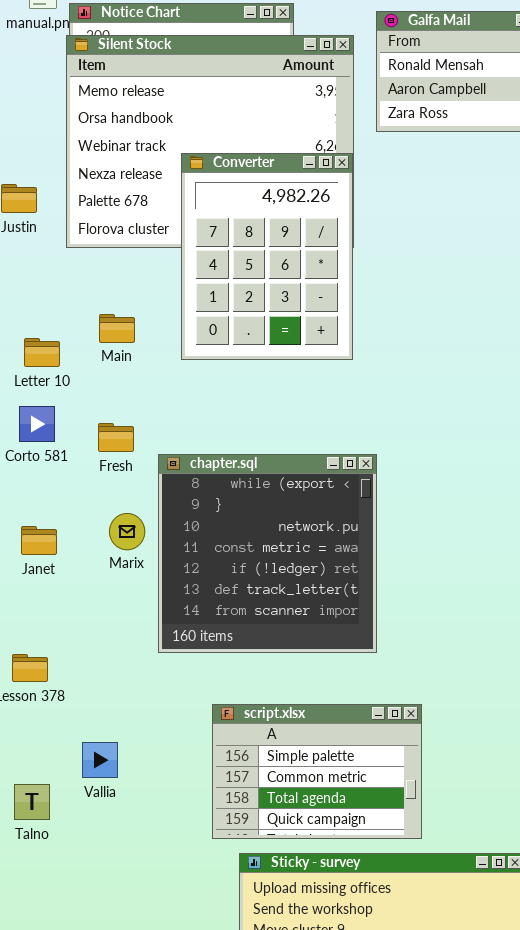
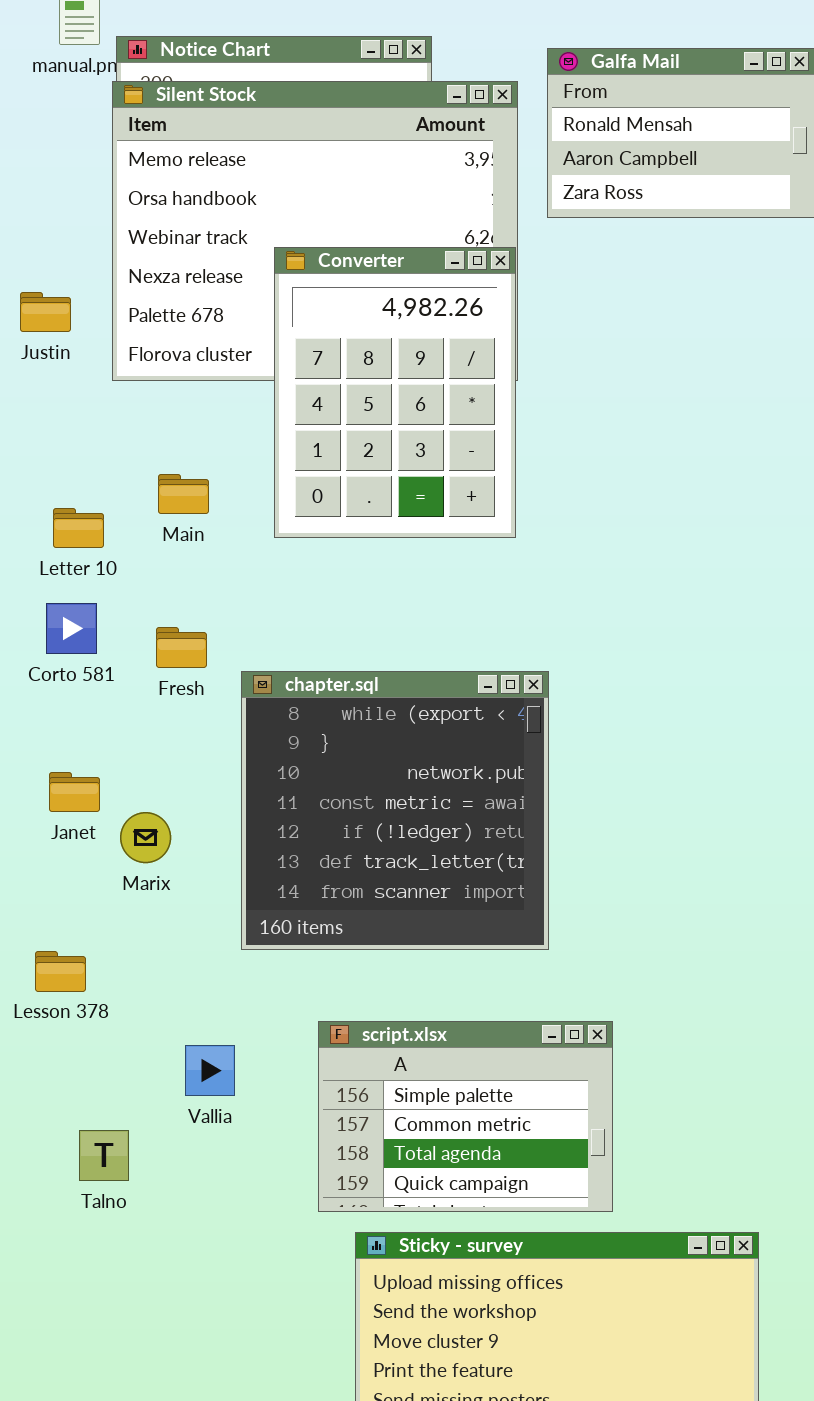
Marix: [109,513,145,550] -> [120,812,171,863], moved
Vallia: [82,742,118,778] -> [185,1045,235,1096], moved
Talno: [14,784,50,820] -> [79,1130,129,1181], moved

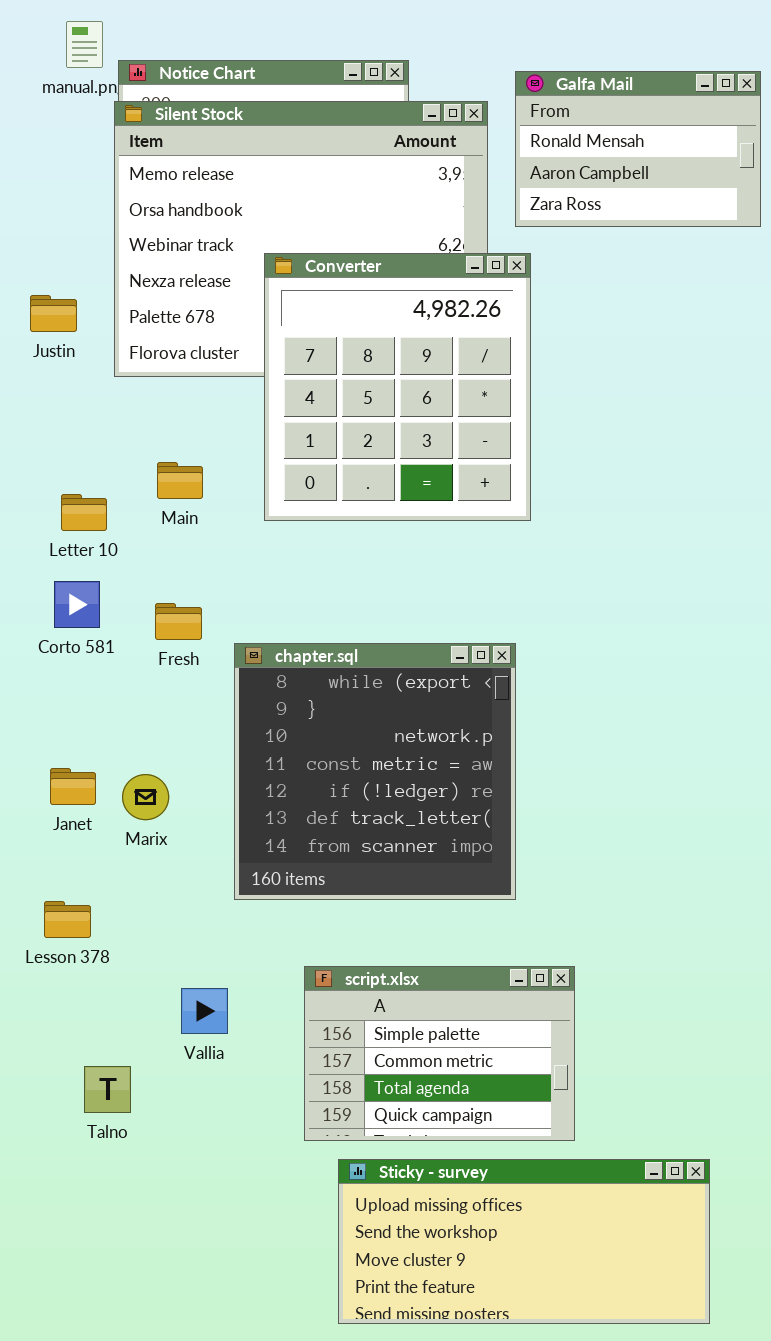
Converter: [274,247,516,538] -> [264,253,531,521], resized
Janet: [49,772,100,812] -> [50,768,96,805], moved

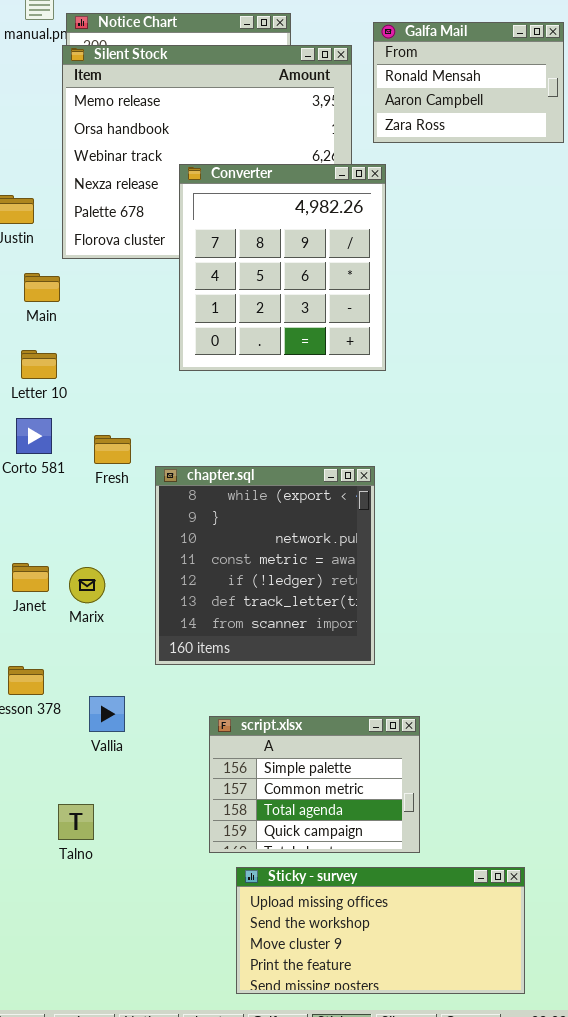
Main: [157,462,203,499] -> [24,273,60,302], moved
Vallia: [181,988,228,1034] -> [89,696,125,732], moved
Talno: [84,1066,131,1113] -> [58,804,94,840], moved

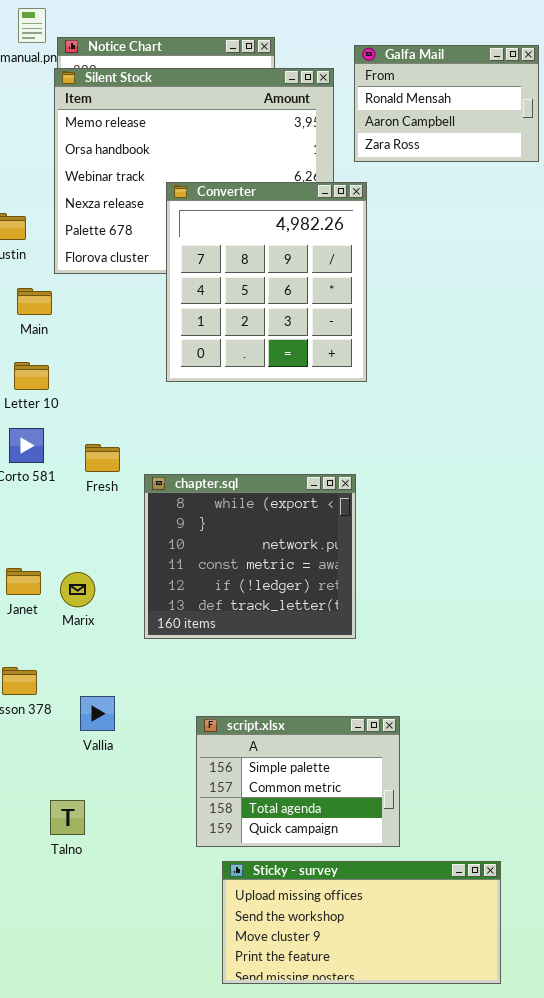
chapter.sql: [155,466,375,665] -> [144,474,356,639], resized

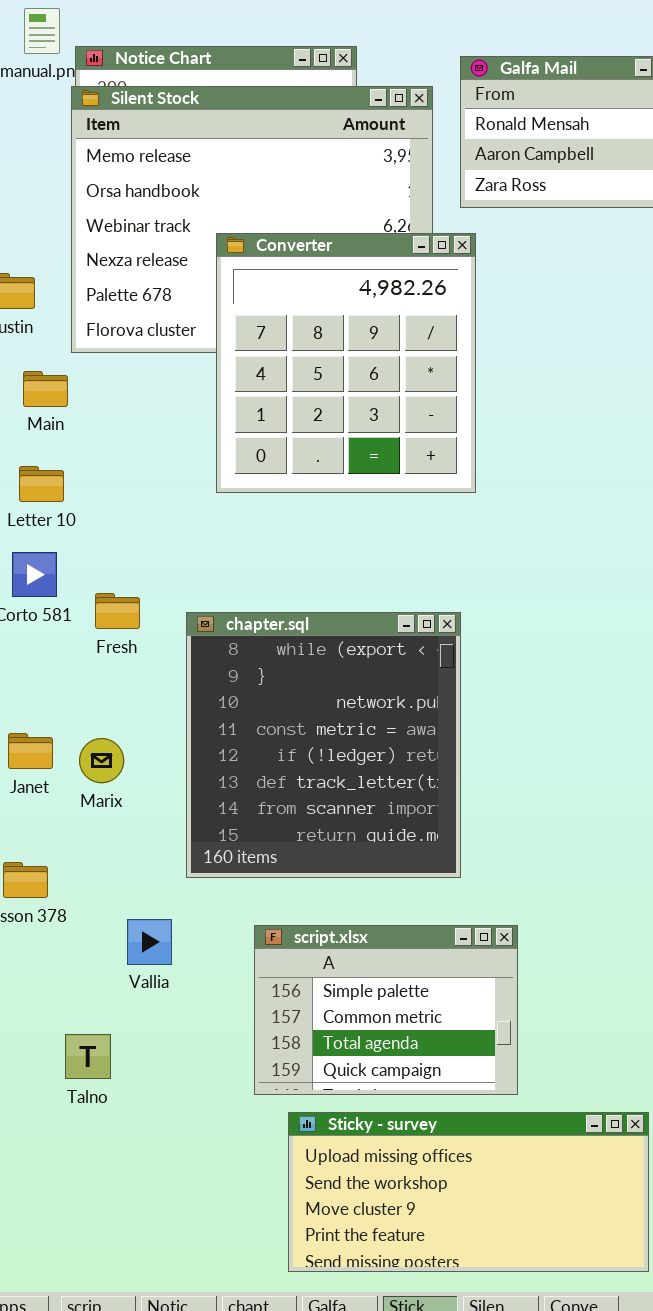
Fresh: [85,444,120,472] -> [95,593,140,629], moved
chapter.sql: [144,474,356,639] -> [186,612,461,878], resized
Vallia: [80,696,115,731] -> [127,919,172,965], moved

